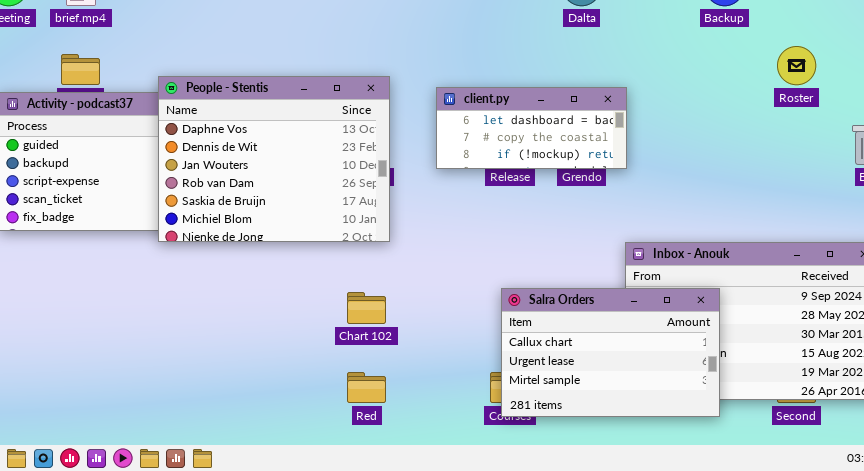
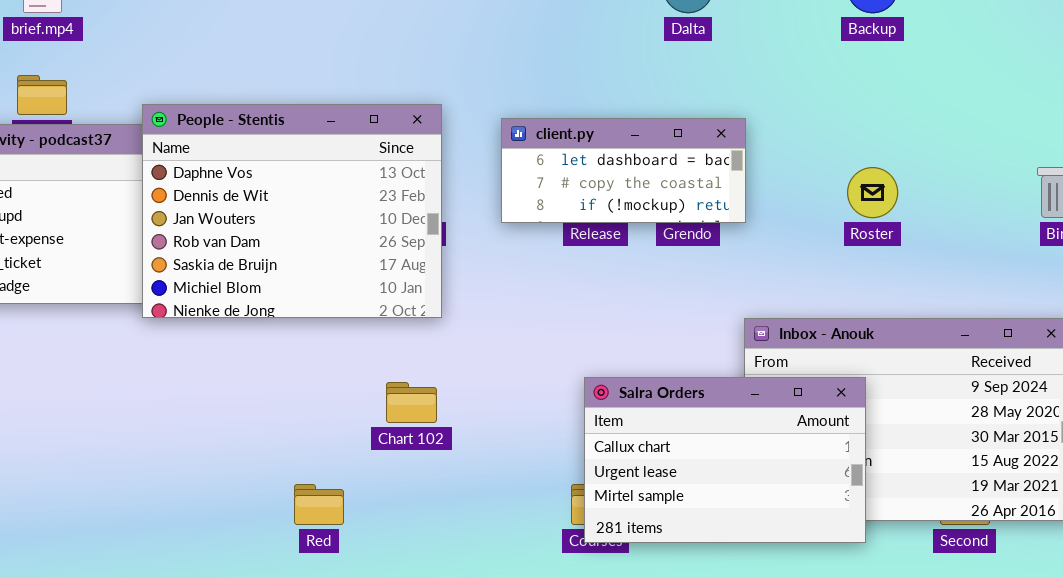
Roster: [777,46,816,85] -> [847,167,898,218], moved
Red: [347,372,386,403] -> [294,484,344,525], moved

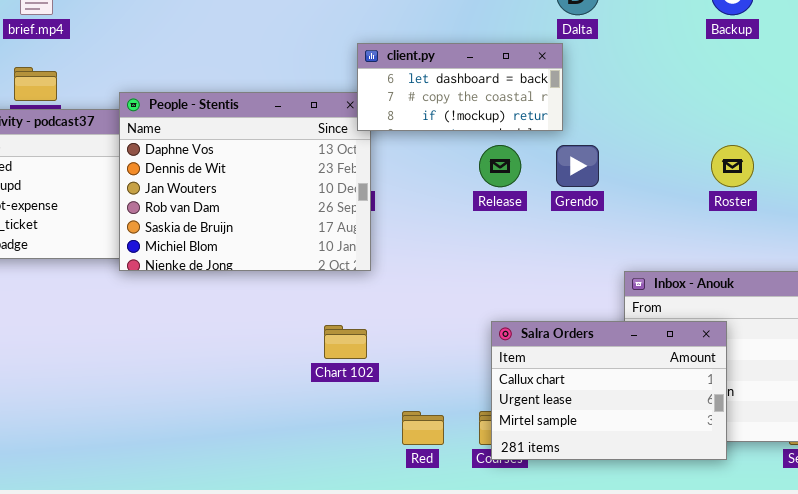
client.py: [501,118,746,223] -> [357,43,563,131], moved
Red: [294,484,344,525] -> [402,411,444,445], moved

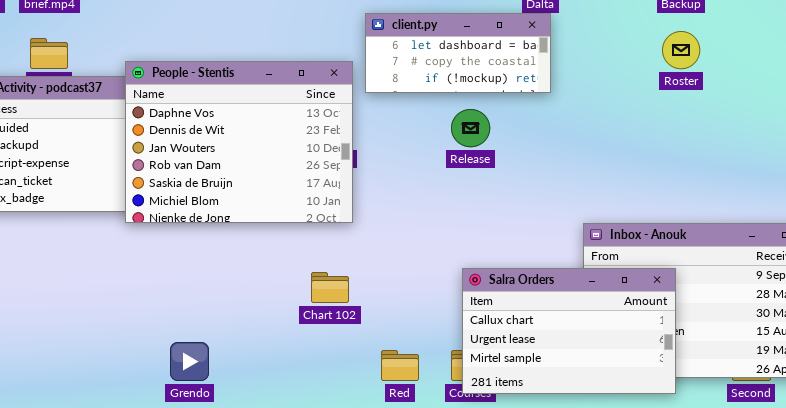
client.py: [357,43,563,131] -> [365,13,551,93], moved
Grendo: [556,145,599,187] -> [170,342,209,381], moved
Roster: [711,145,754,187] -> [662,31,700,69], moved

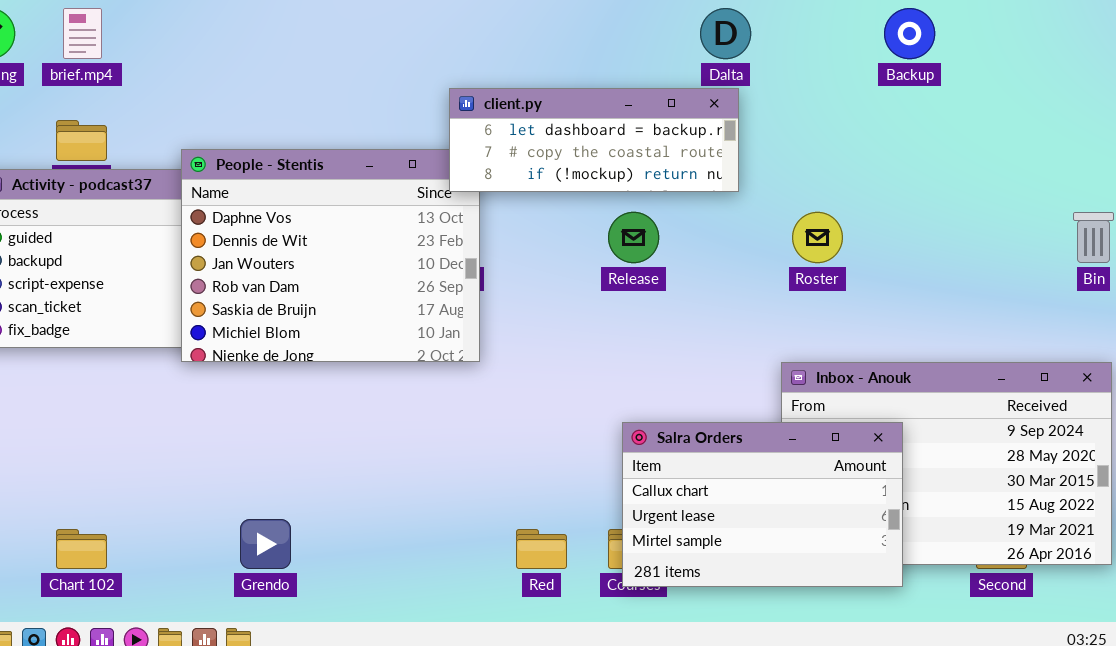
client.py: [365,13,551,93] -> [449,88,739,192], resized
Roster: [662,31,700,69] -> [792,212,843,263], moved
Chart 102: [311,272,349,303] -> [56,529,107,569], moved

